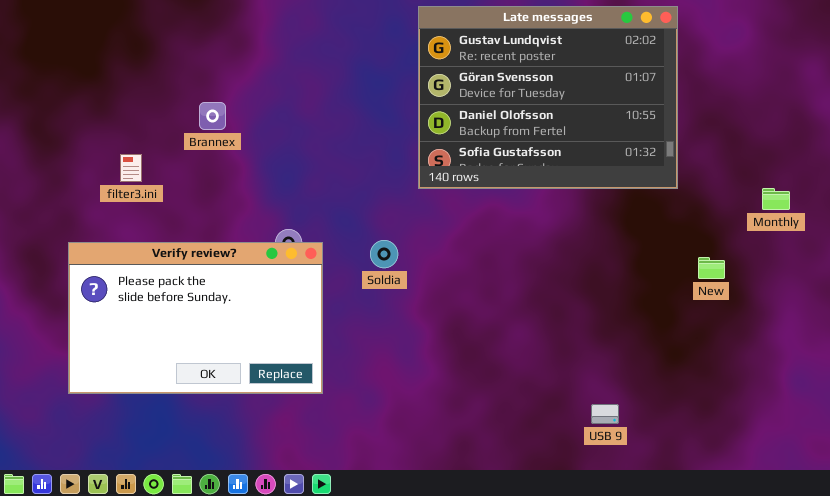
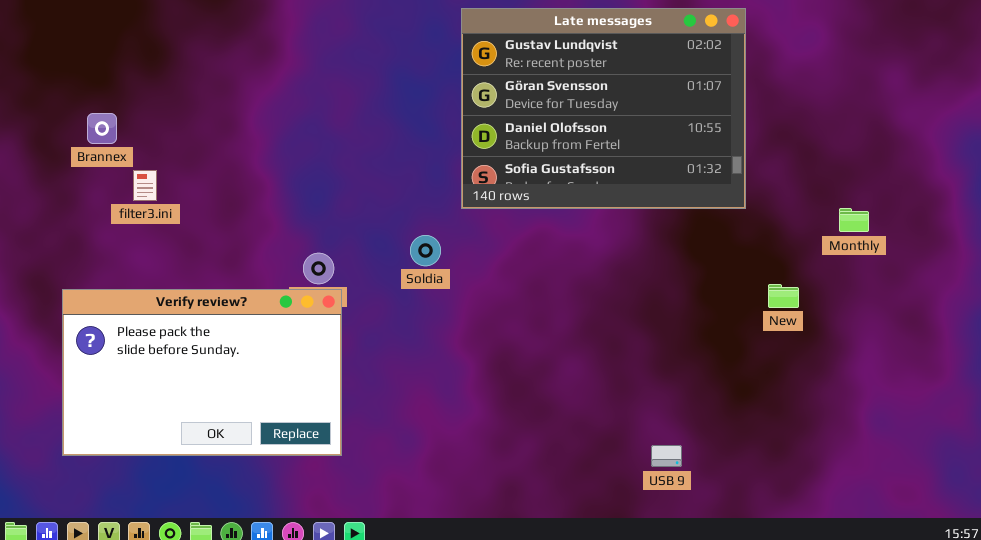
Brannex: [199,102,226,130] -> [87,113,117,144], moved
Soldia: [370,240,398,268] -> [410,235,441,266], moved
Verify review?: [68,242,323,394] -> [62,289,342,456], moved

